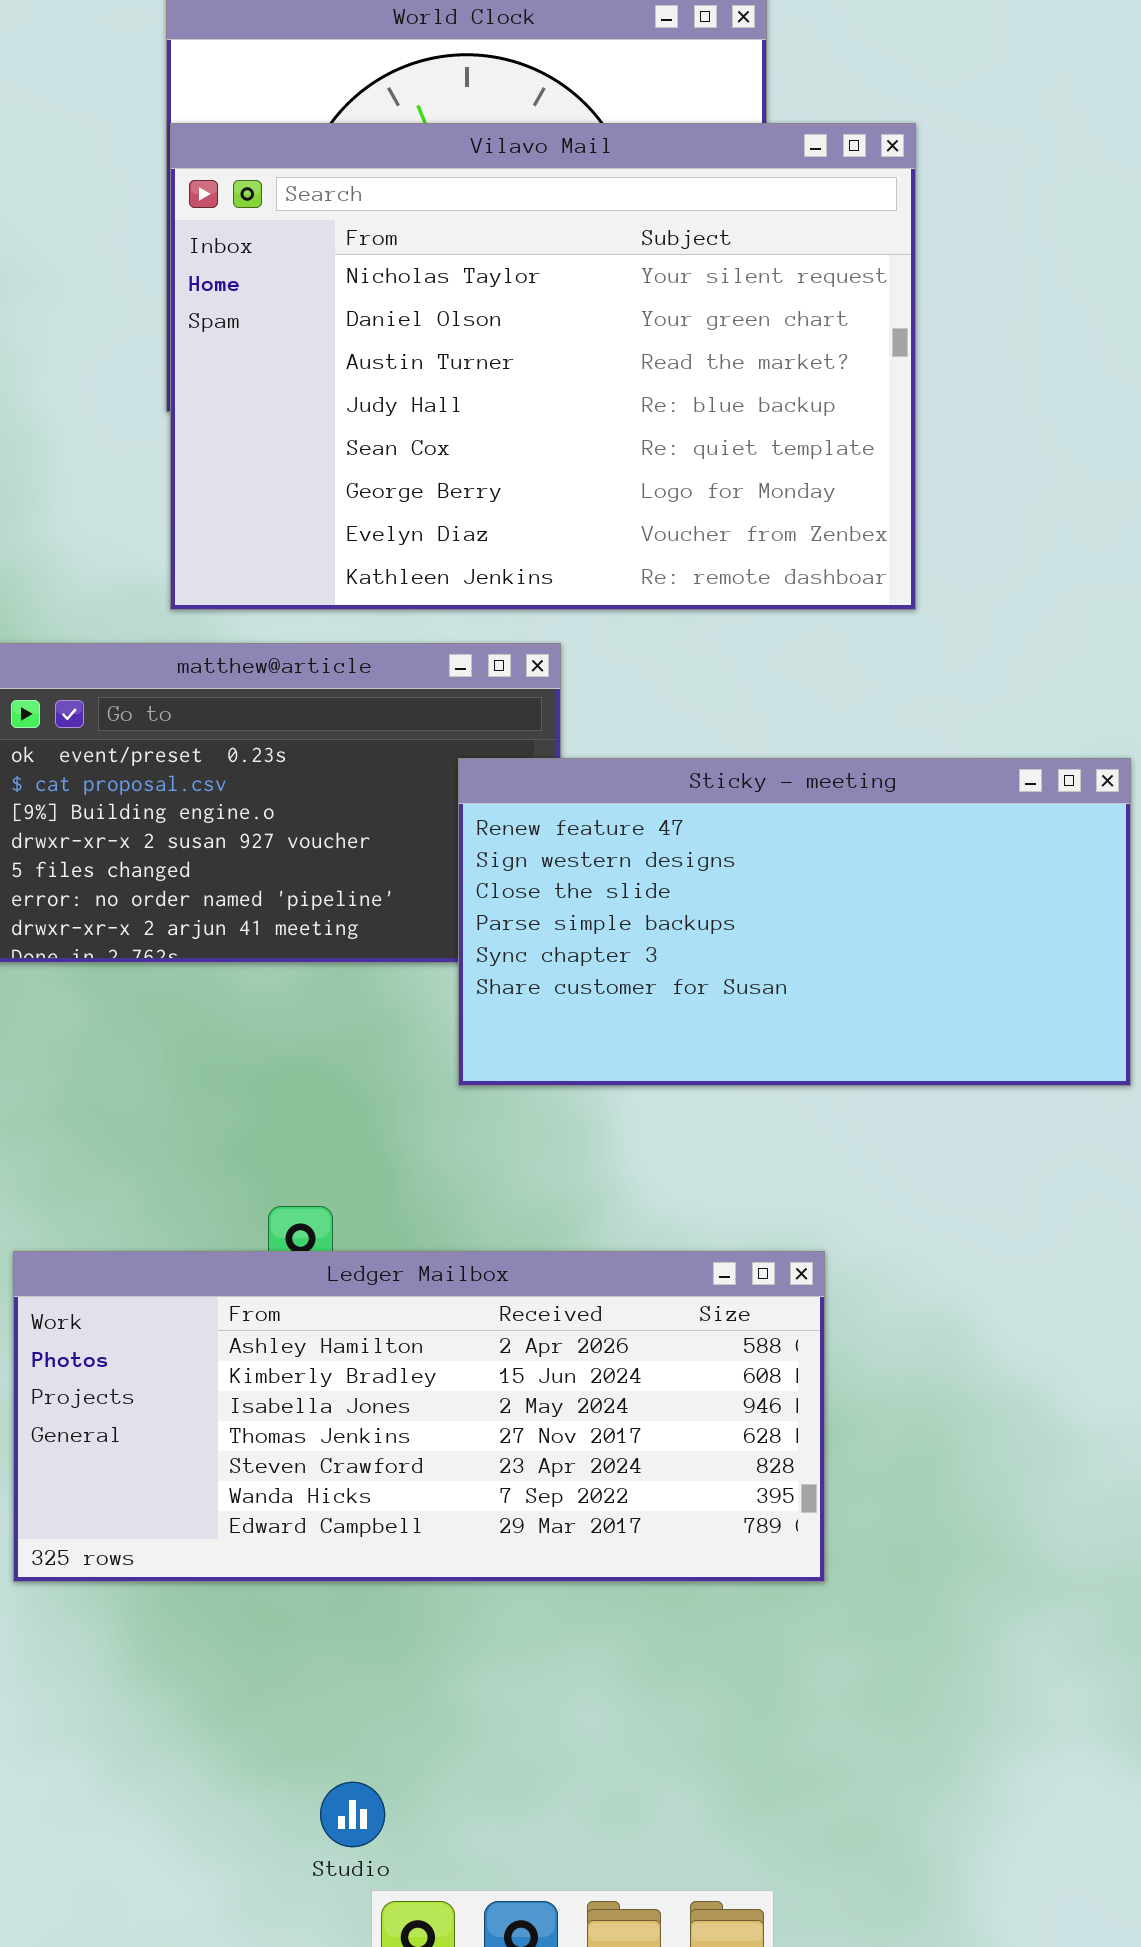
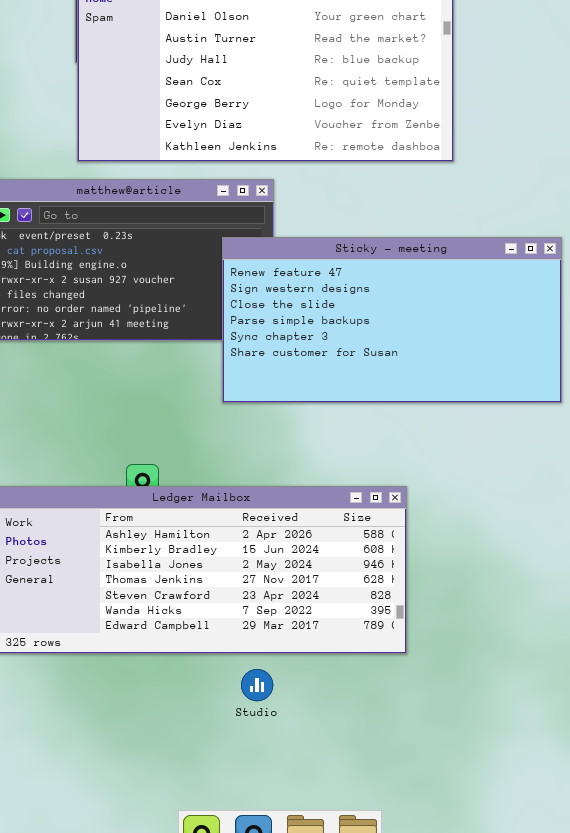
Studio: [320,1782,385,1847] -> [241,669,273,701], moved

